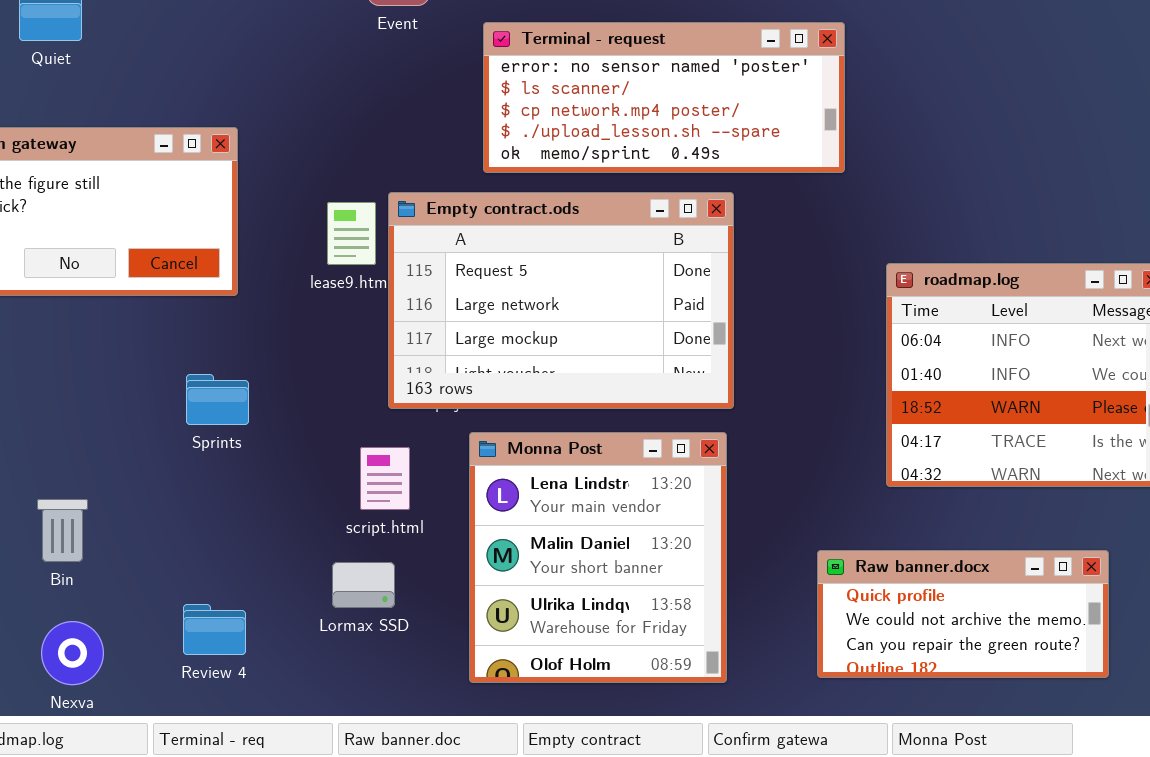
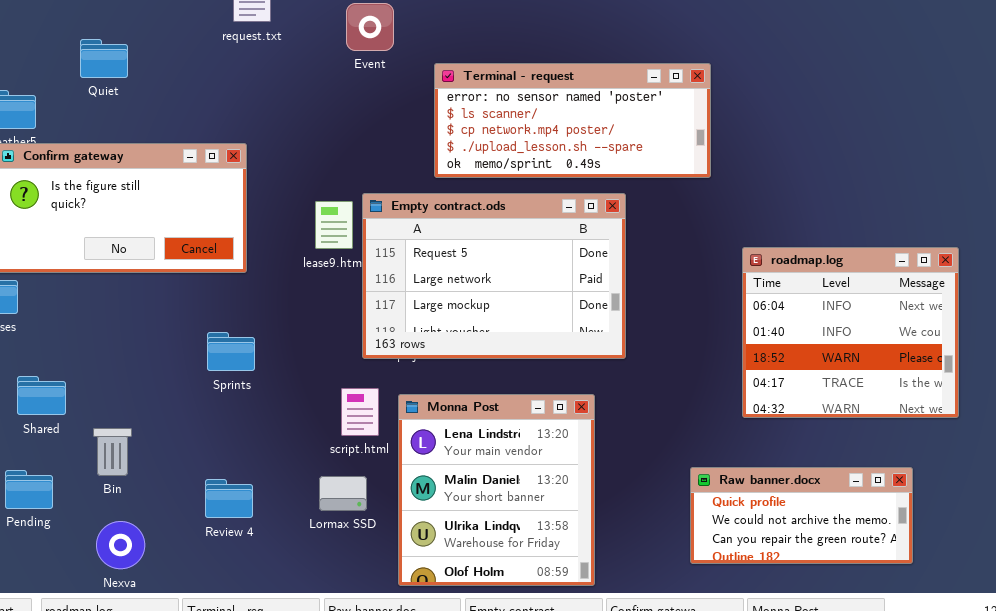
Monna Post: [469,432,727,683] -> [398,394,595,586], moved
Review 4: [183,604,246,655] -> [205,479,253,518], moved

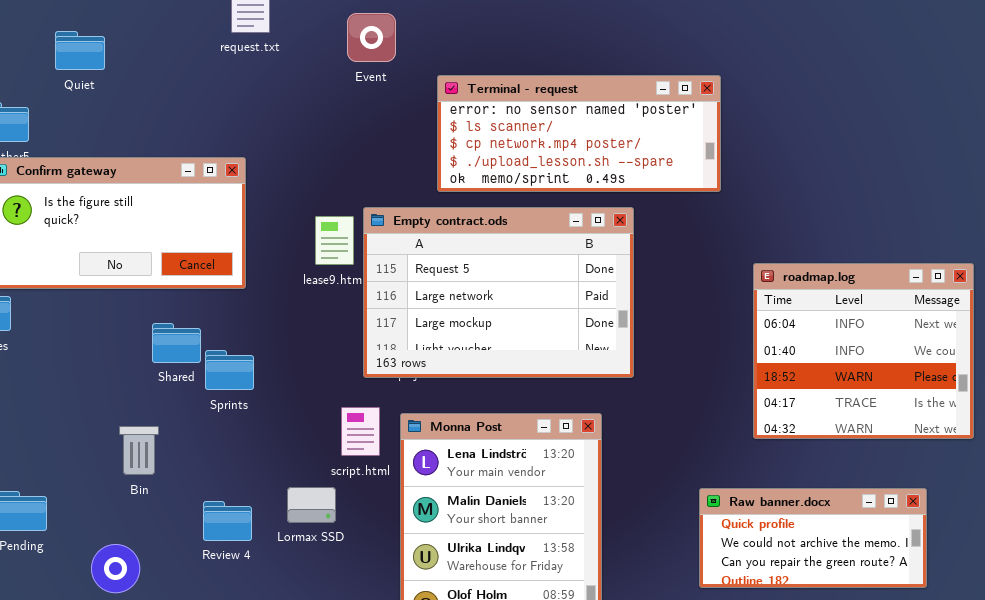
Quiet: [80,39,128,78] -> [55,31,105,70], moved
Shared: [17,376,66,415] -> [152,323,201,363], moved
Bin: [93,428,132,476] -> [119,426,159,475], moved
Lormax SSD: [319,476,367,511] -> [287,487,336,523], moved

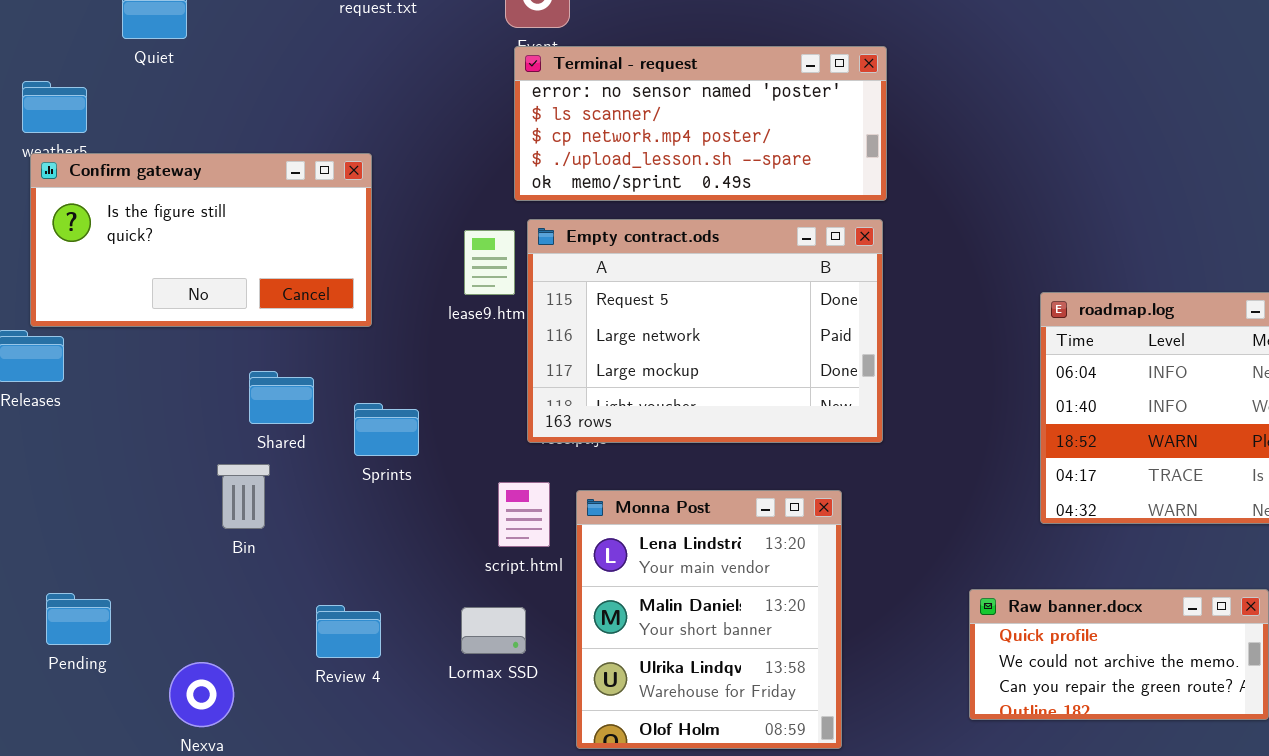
Terminal - request: [437,75,721,192] -> [514,46,887,201], moved
Sprints: [205,350,254,390] -> [354,403,419,456], moved
Bin: [119,426,159,475] -> [217,464,270,529], moved
Lormax SSD: [287,487,336,523] -> [461,607,526,654], moved

